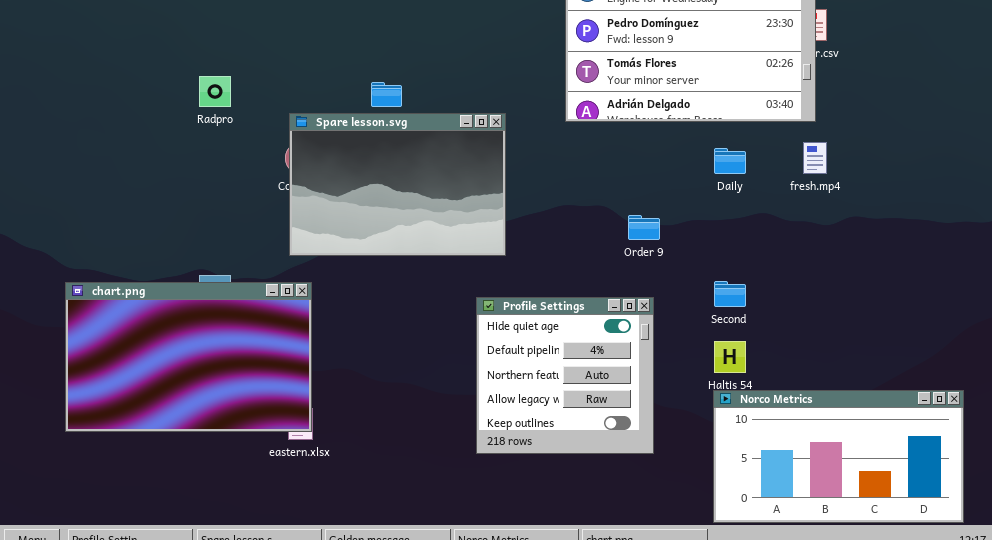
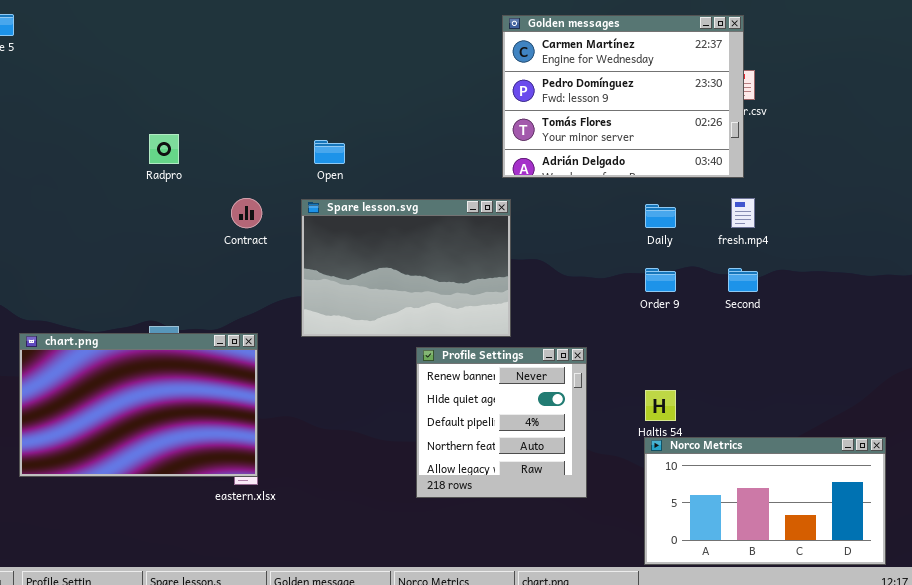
Spare lesson.svg: [289,113,506,256] -> [301,199,511,337], moved
Order 9: [628,215,660,240] -> [645,268,676,292], moved
Second: [714,281,746,307] -> [728,268,758,292], moved
Profile Settings: [476,297,654,454] -> [416,347,587,498], scrolled up 1 row

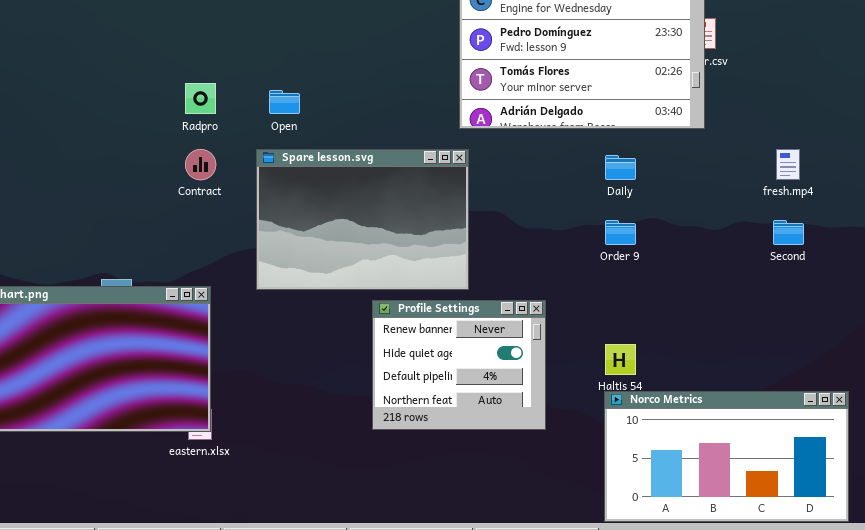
Radpro: [149,134,179,164] -> [185,83,216,114], moved
fresh.mp4: [731,198,755,228] -> [776,149,800,180], moved
Second: [728,268,758,292] -> [773,220,804,245], moved
Profile Settings: [416,347,587,498] -> [372,300,546,430], resized

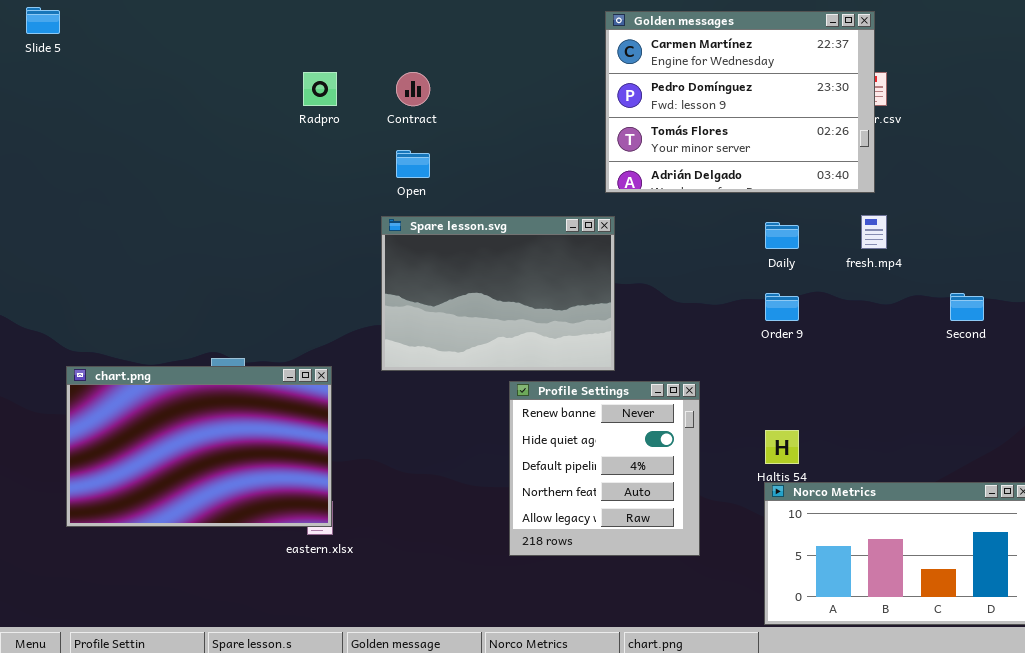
Radpro: [185,83,216,114] -> [303,72,337,106], moved
Contract: [185,149,216,180] -> [396,72,430,106], moved
fresh.mp4: [776,149,800,180] -> [861,215,887,249], moved
Profile Settings: [372,300,546,430] -> [509,381,700,556], resized

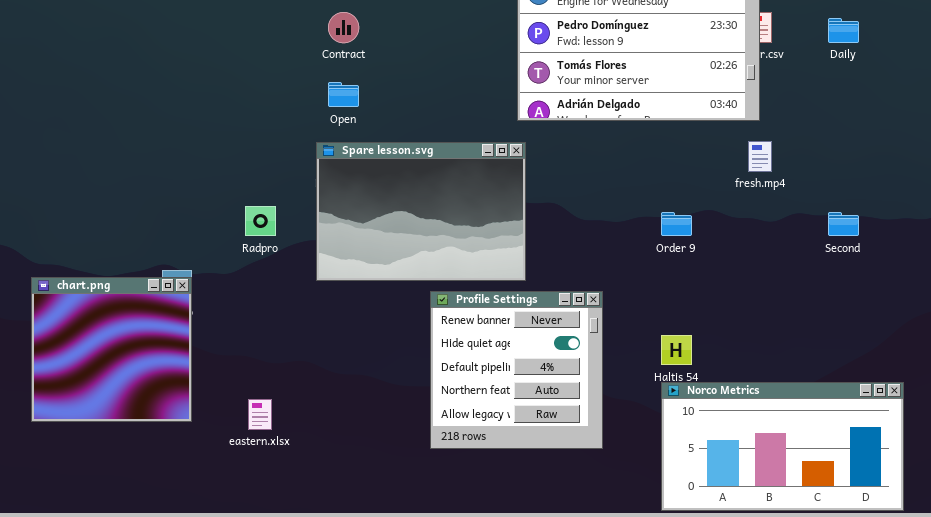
Radpro: [303,72,337,106] -> [245,206,276,236], moved
Daily: [765,222,799,249] -> [828,18,859,43], moved
chart.png: [66,366,332,527] -> [31,277,192,422], resized

